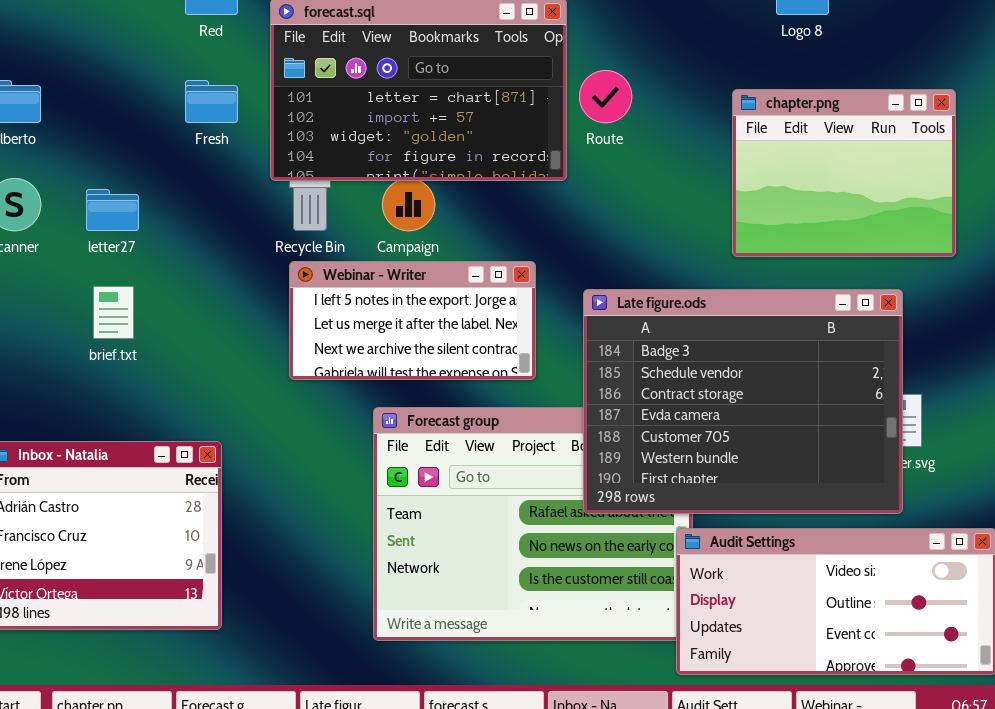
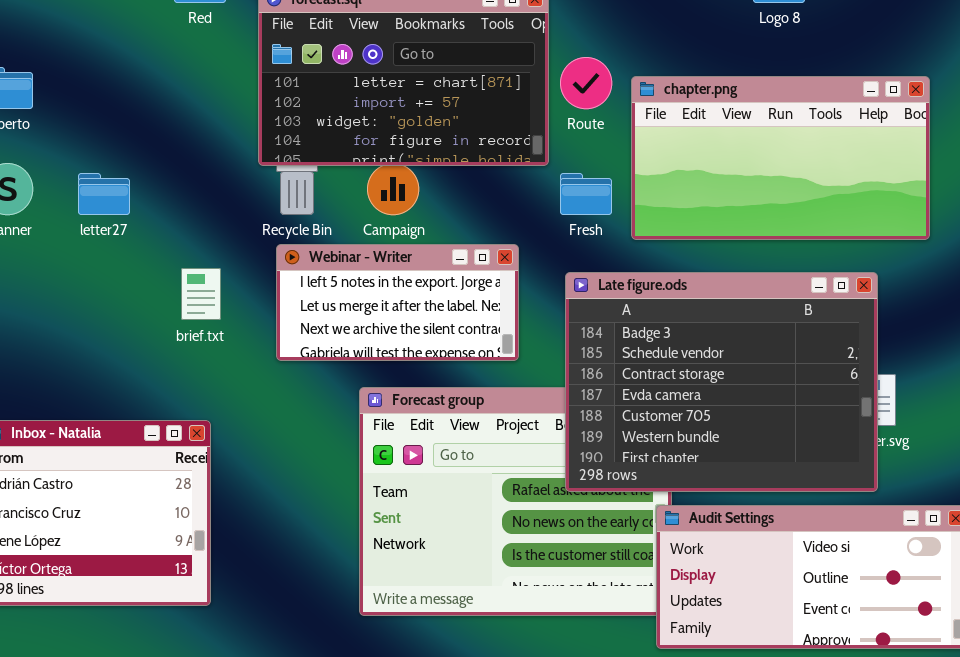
Fresh: [185,80,238,123] -> [560,173,612,215], moved
chapter.png: [732,89,956,257] -> [631,76,930,240], resized
brief.txt: [93,286,134,339] -> [181,268,221,320], moved

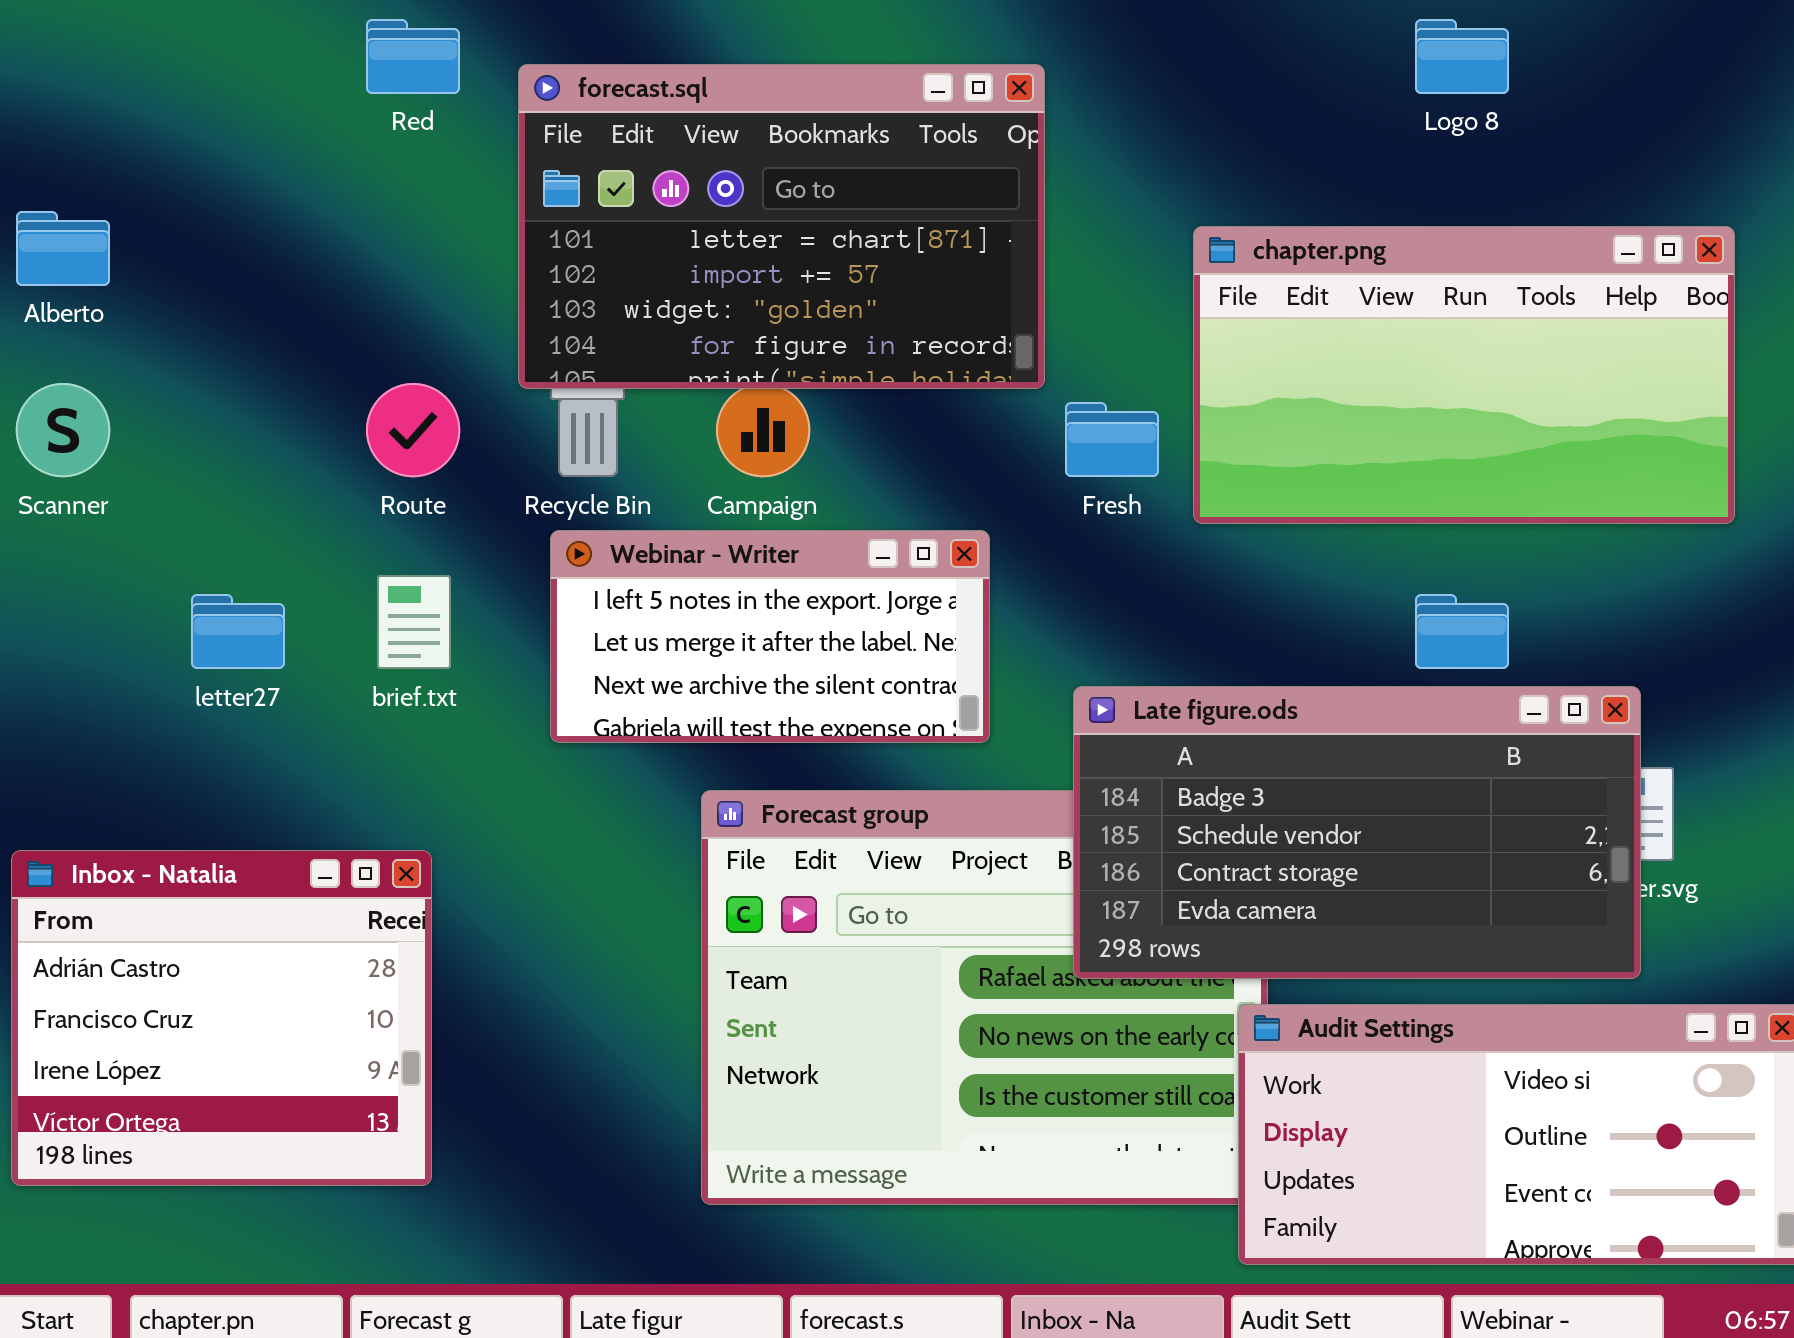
Route: [560,57,612,109] -> [366,383,460,477], moved
letter27: [78,173,130,215] -> [191,594,285,669], moved
Late figure.ods: [565,272,878,492] -> [1073,686,1641,979], resized

